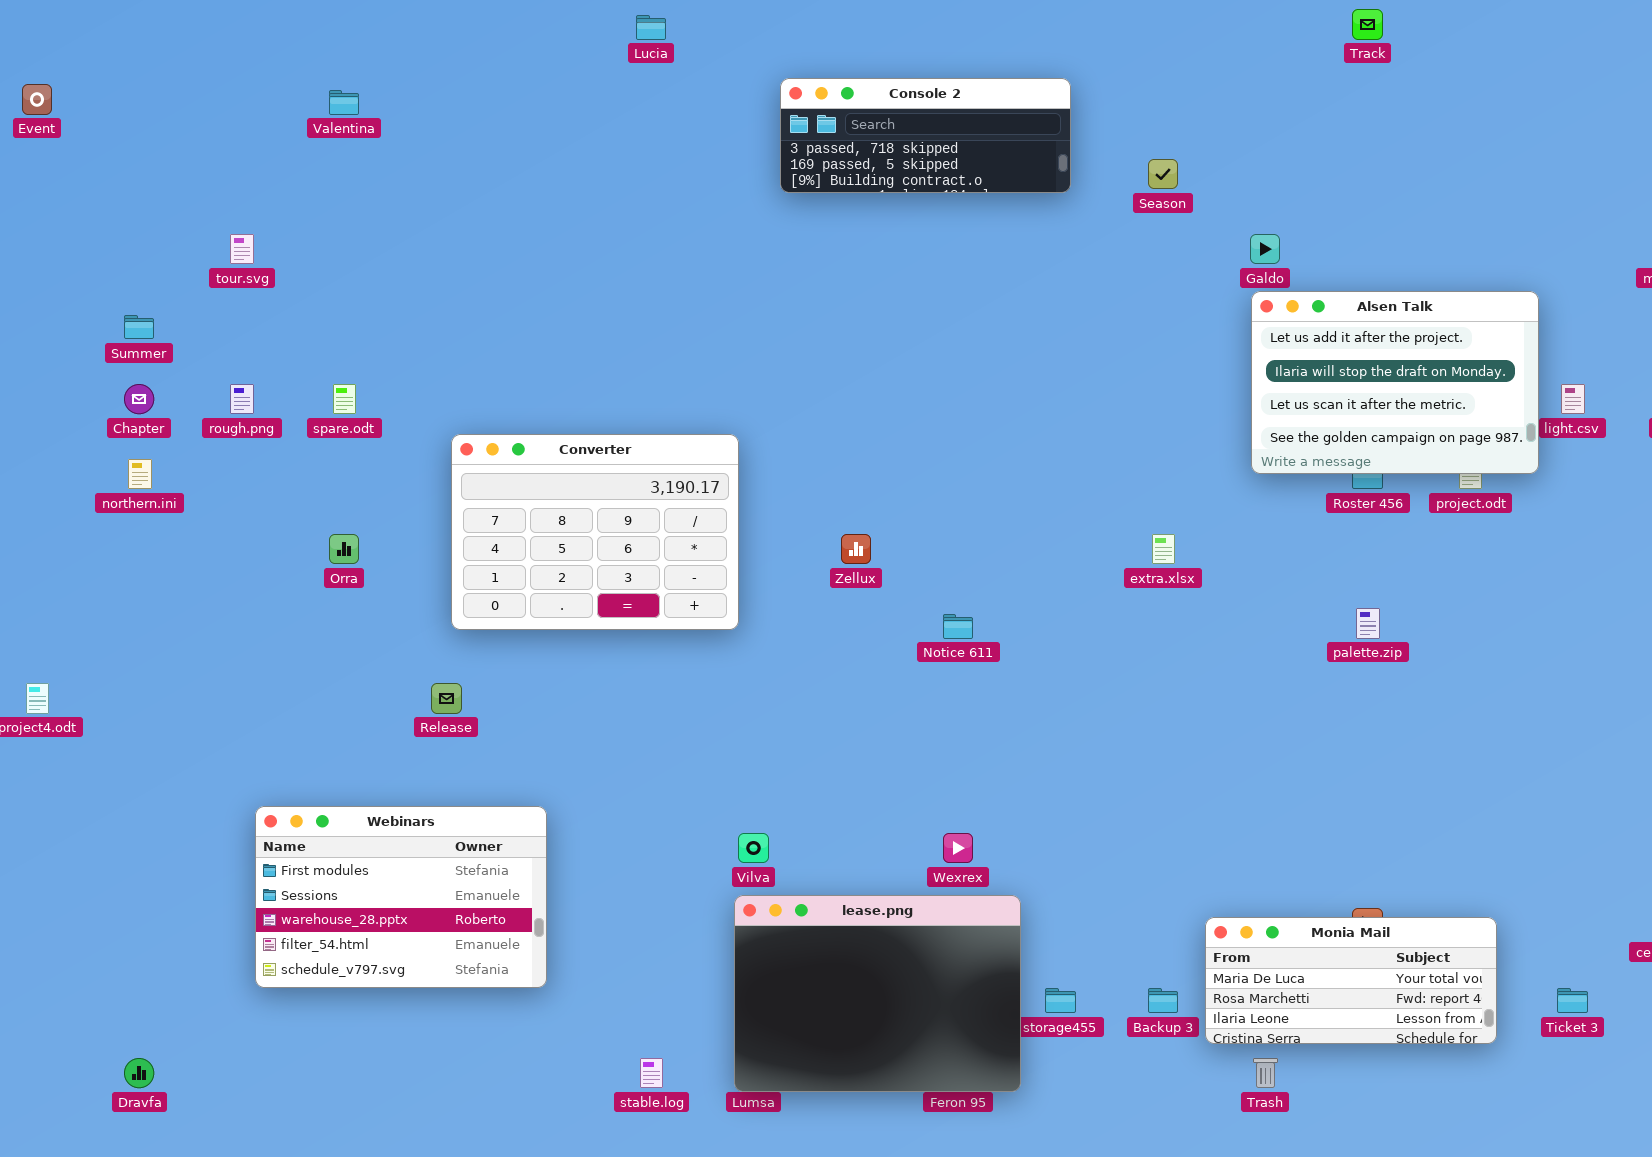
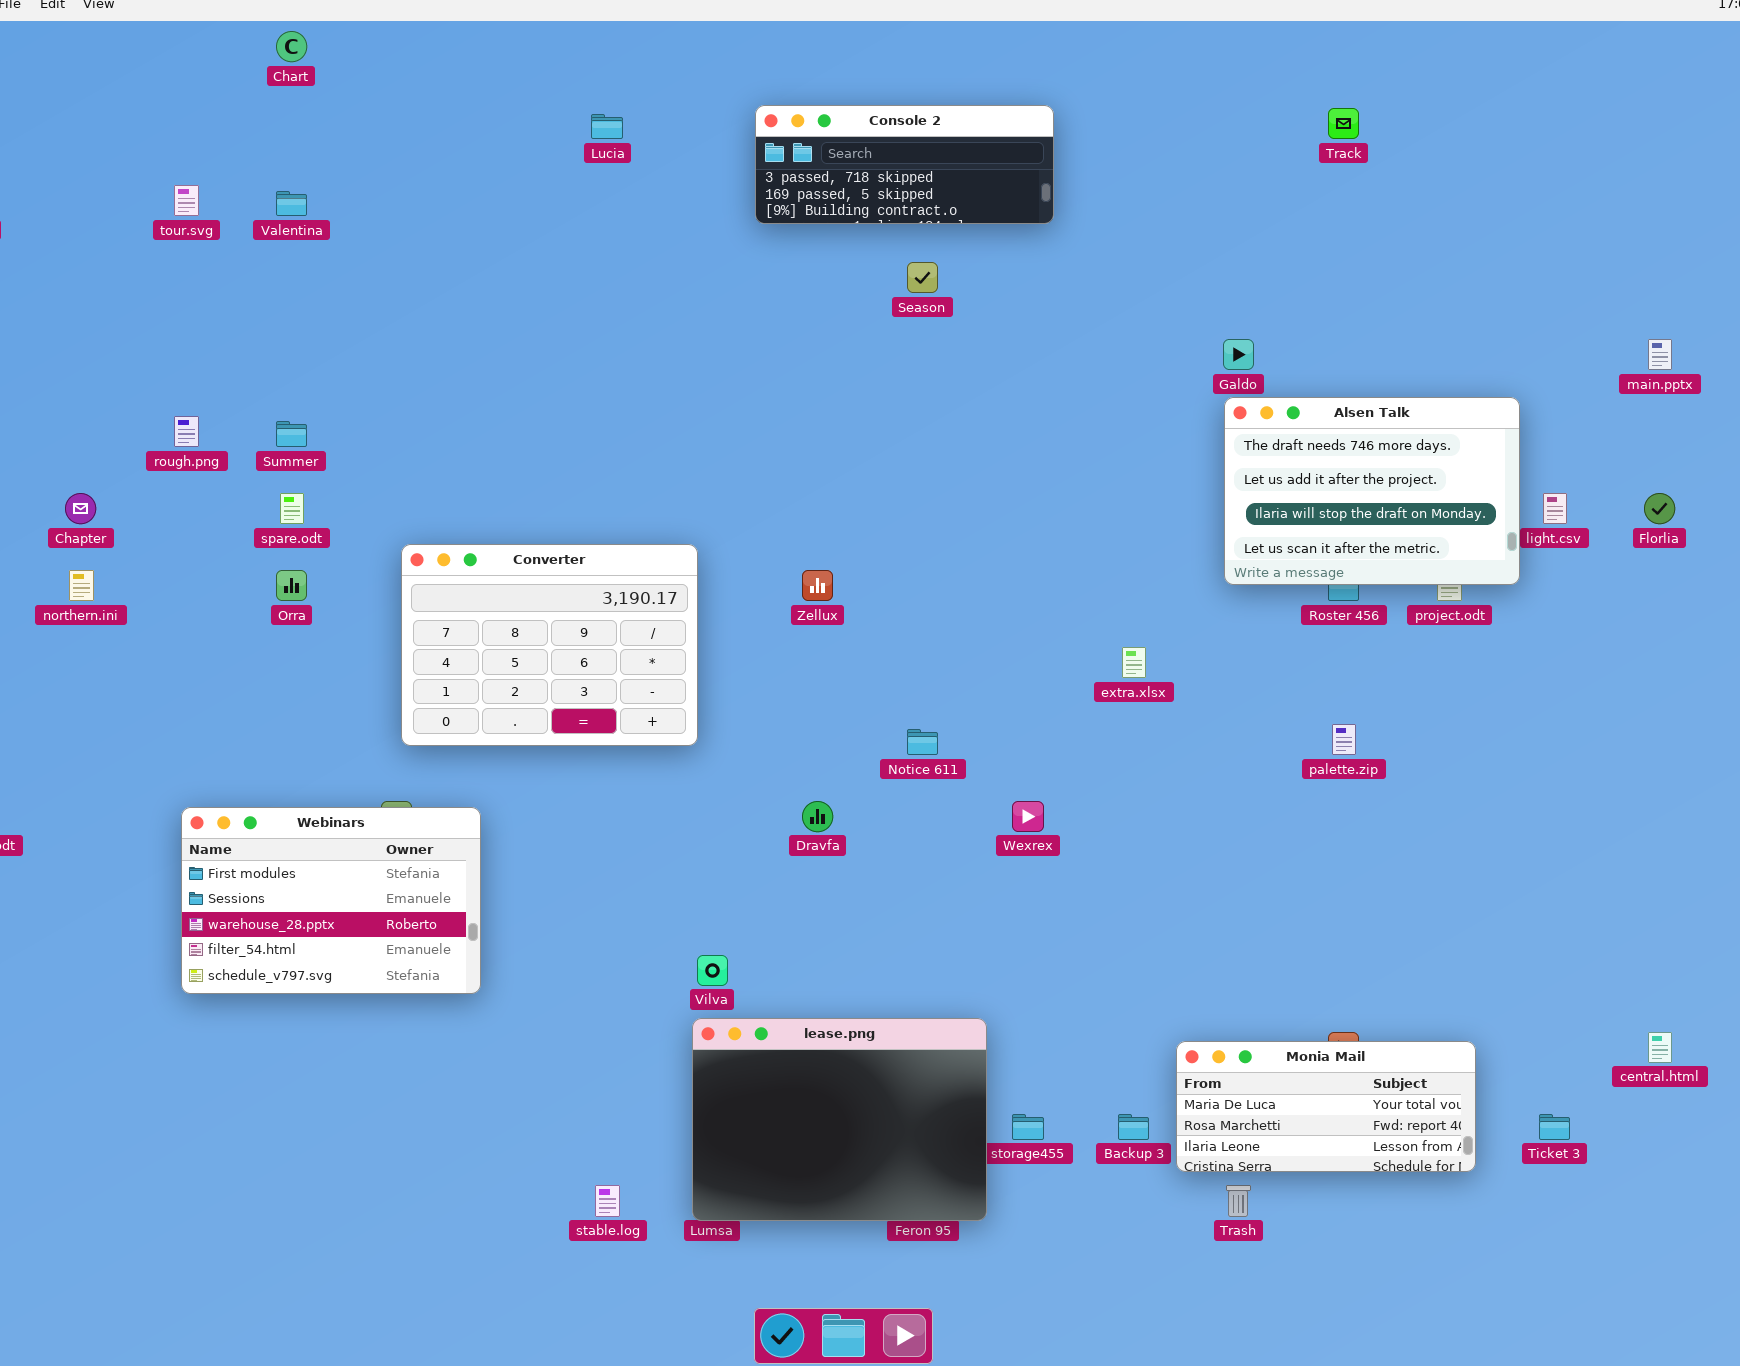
Console 2: [780,78,1071,193] -> [755,105,1054,224], moved
Season: [1148,159,1178,189] -> [907,262,938,293], moved
tour.svg: [230,234,254,264] -> [174,185,199,216], moved
Alsen Talk: [1251,291,1539,474] -> [1224,397,1520,585], scrolled up 1 row
Summer: [124,315,154,339] -> [276,421,307,447], moved
rough.png: [230,384,254,414] -> [174,416,199,447], moved
Orra: [329,534,359,564] -> [276,570,307,601], moved
Zellux: [841,534,871,564] -> [802,570,833,601], moved
Webinars: [255,806,547,988] -> [181,807,481,994], moved
Wexrex: [943,833,973,863] -> [1012,801,1044,832], moved
Dravfa: [124,1058,154,1088] -> [802,801,833,832], moved

